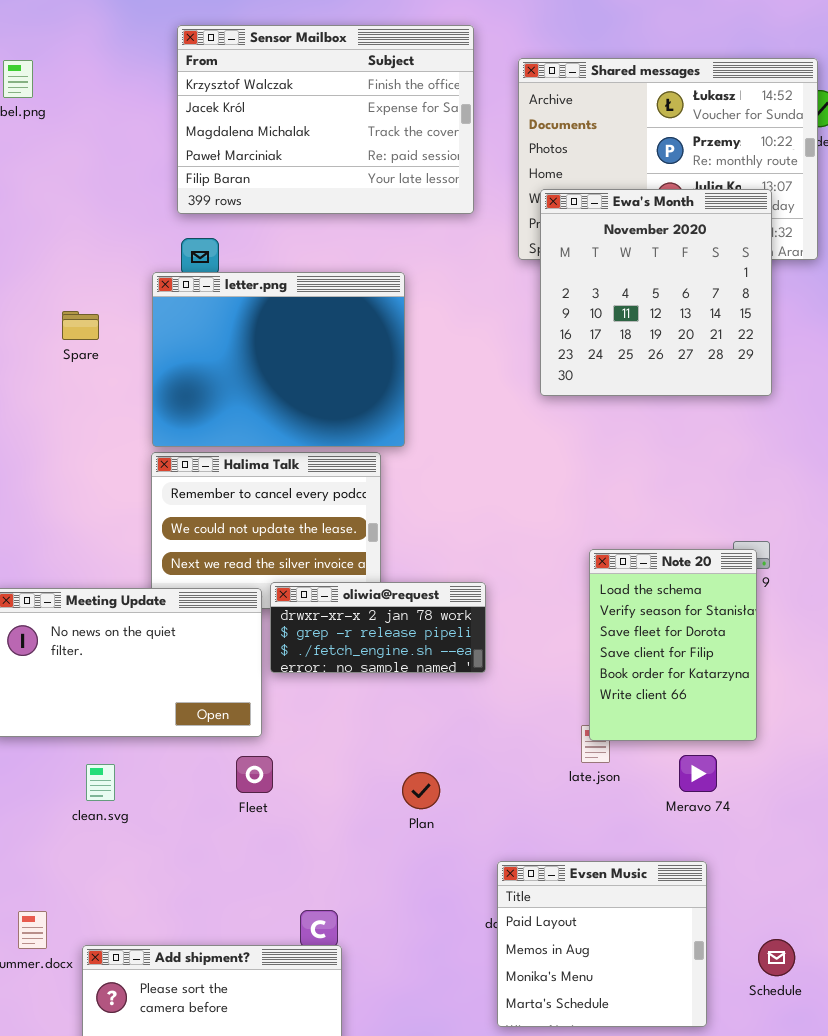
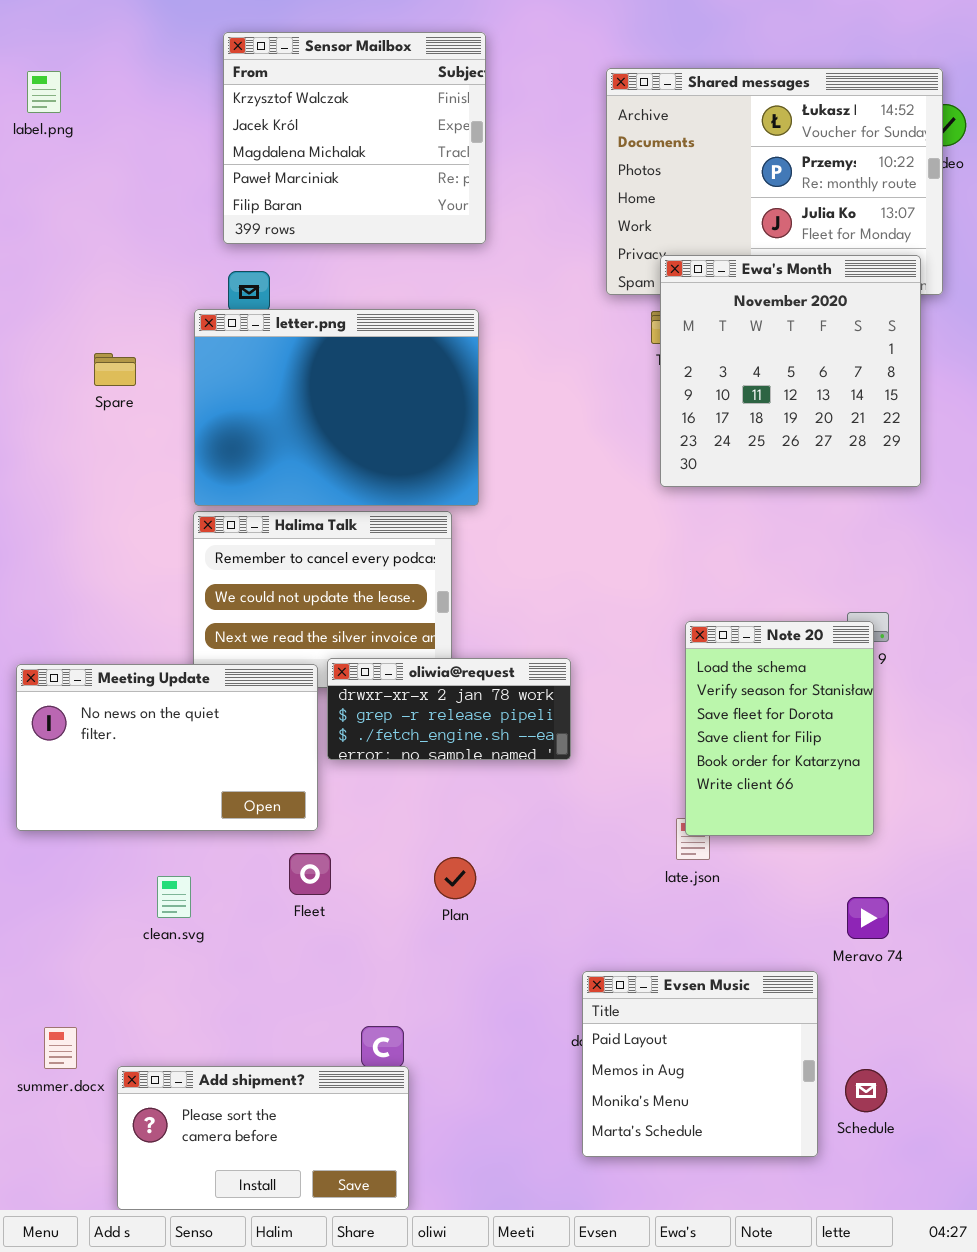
Sensor Mailbox: [177,25,474,214] -> [223,32,486,244], resized
Ewa's Month: [540,189,772,396] -> [660,255,921,487], moved
Meravo 74: [679,755,717,792] -> [847,897,889,939], moved
clean.svg: [86,764,115,801] -> [157,876,191,918], moved
Plan: [402,772,440,809] -> [434,857,476,899], moved
Schedule: [758,939,795,976] -> [845,1069,887,1112], moved

